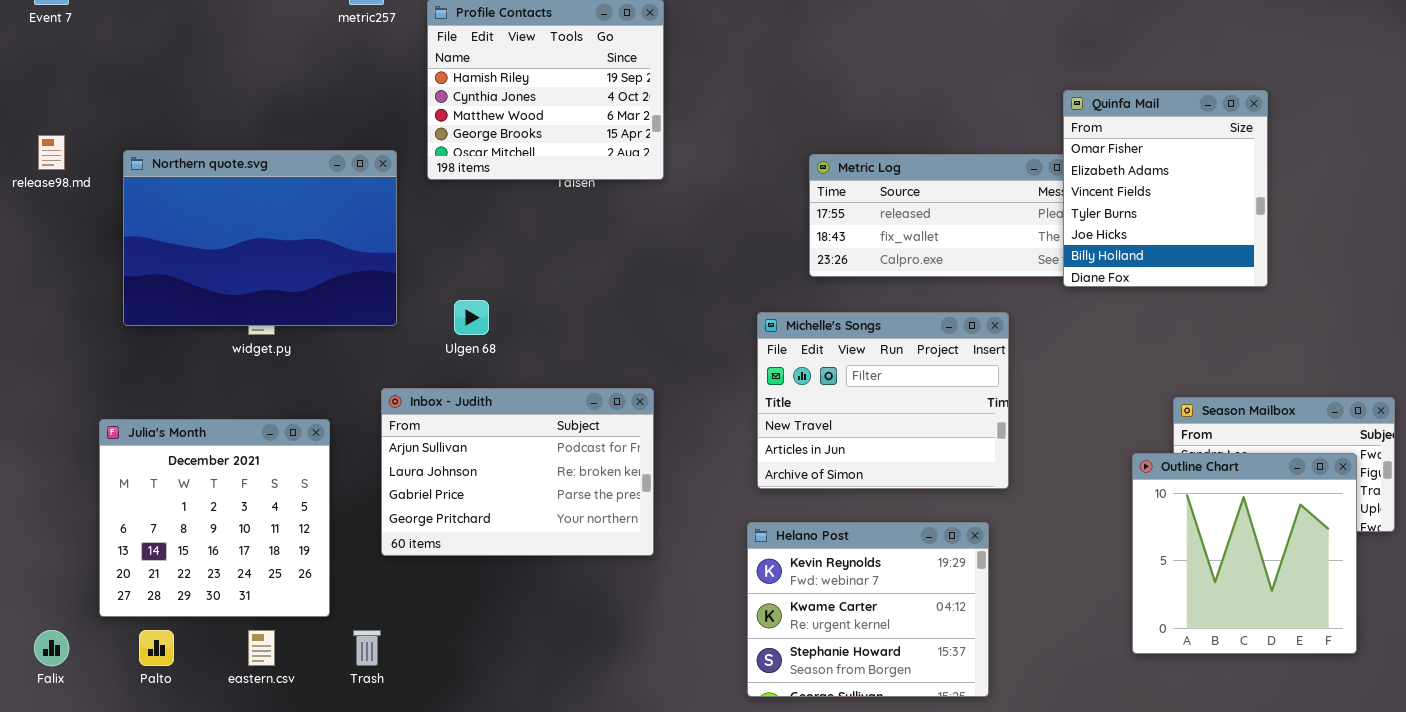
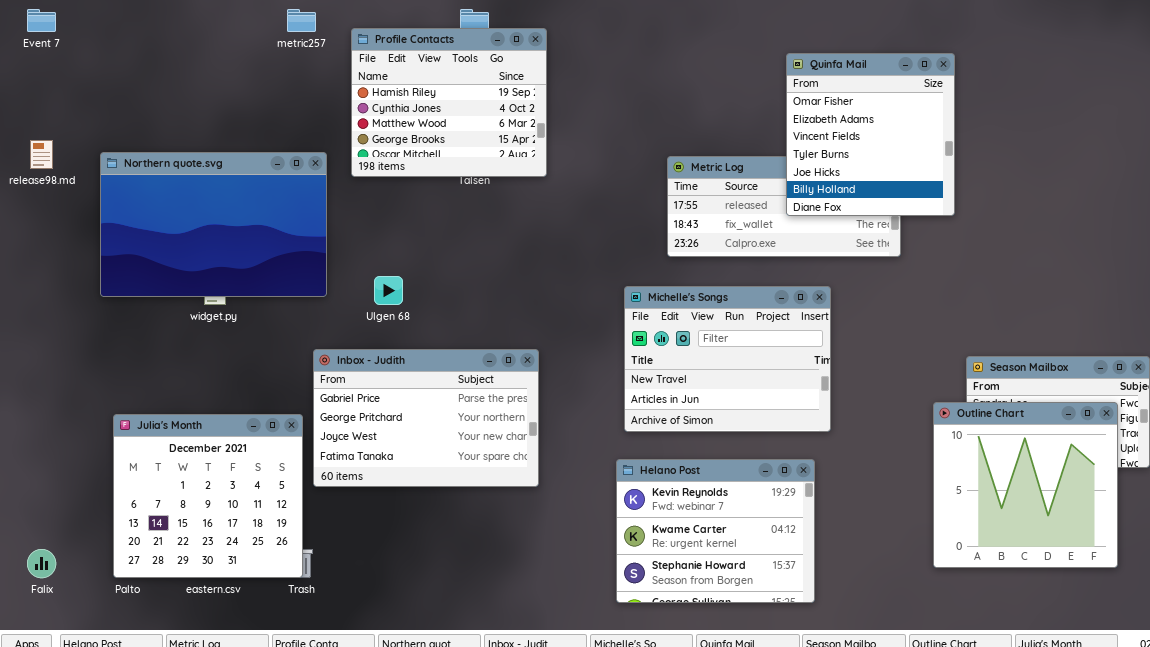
Quinfa Mail: [1063,90,1268,287] -> [786,53,955,216], moved
Inbox - Judith: [381,388,654,556] -> [313,349,539,487], scrolled down 2 rows
Julia's Month: [99,419,330,617] -> [113,414,303,578], moved

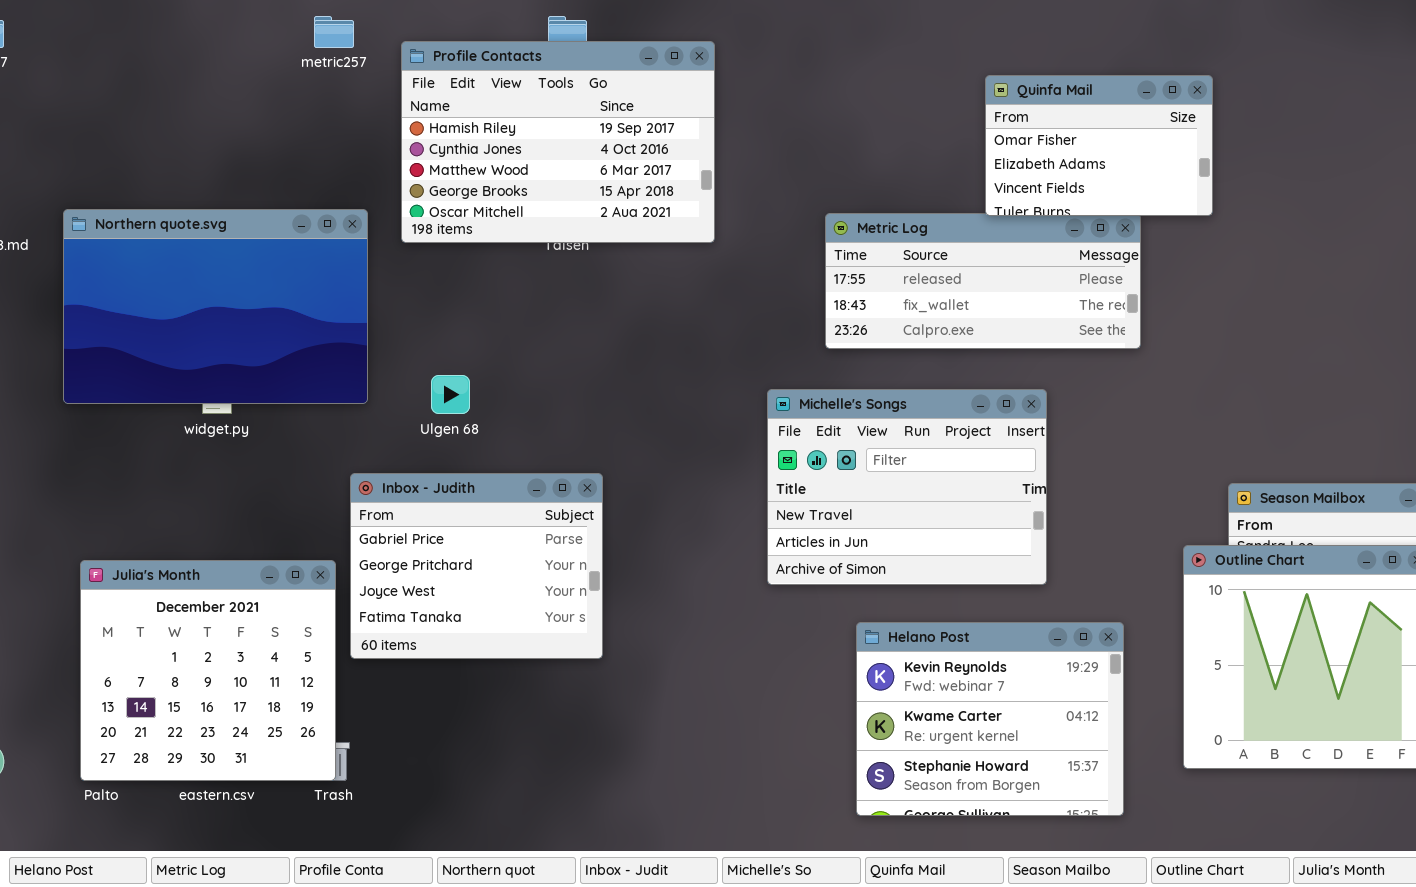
Profile Contacts: [351,28,547,177] -> [401,41,715,243], resized
Quinfa Mail: [786,53,955,216] -> [985,75,1213,216], resized
Inbox - Judith: [313,349,539,487] -> [350,473,603,659], resized
Helano Post: [616,459,815,603] -> [856,622,1124,816], moved

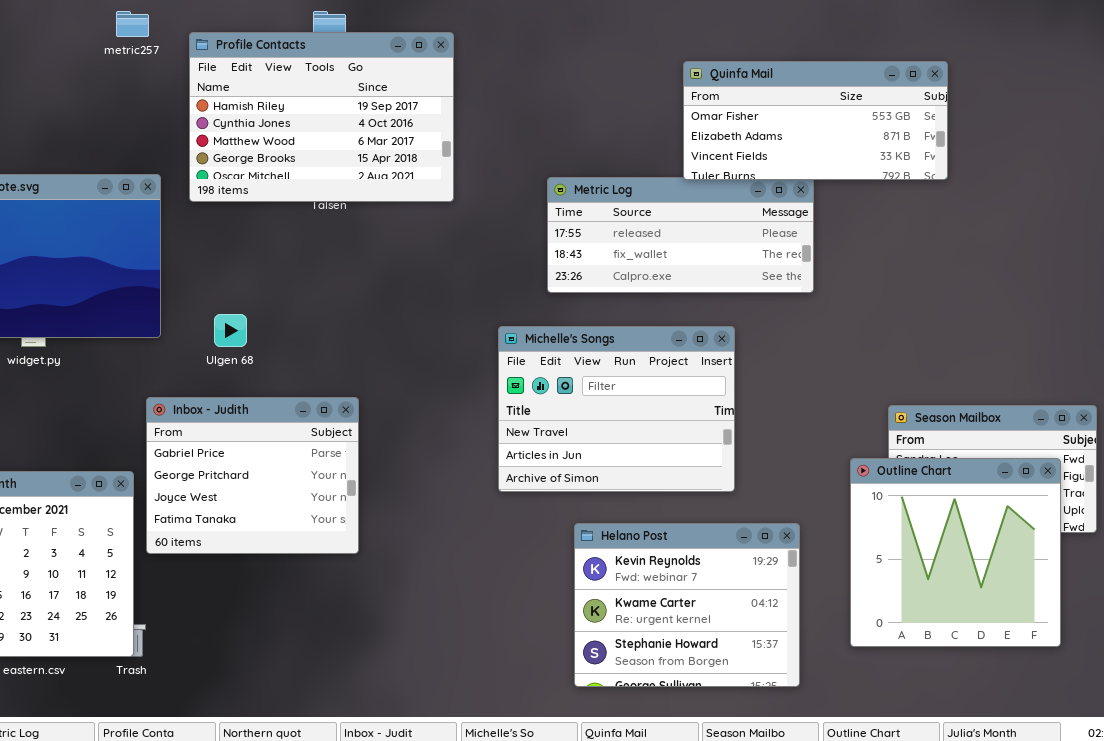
Quinfa Mail: [985,75,1213,216] -> [683,61,948,180], resized

